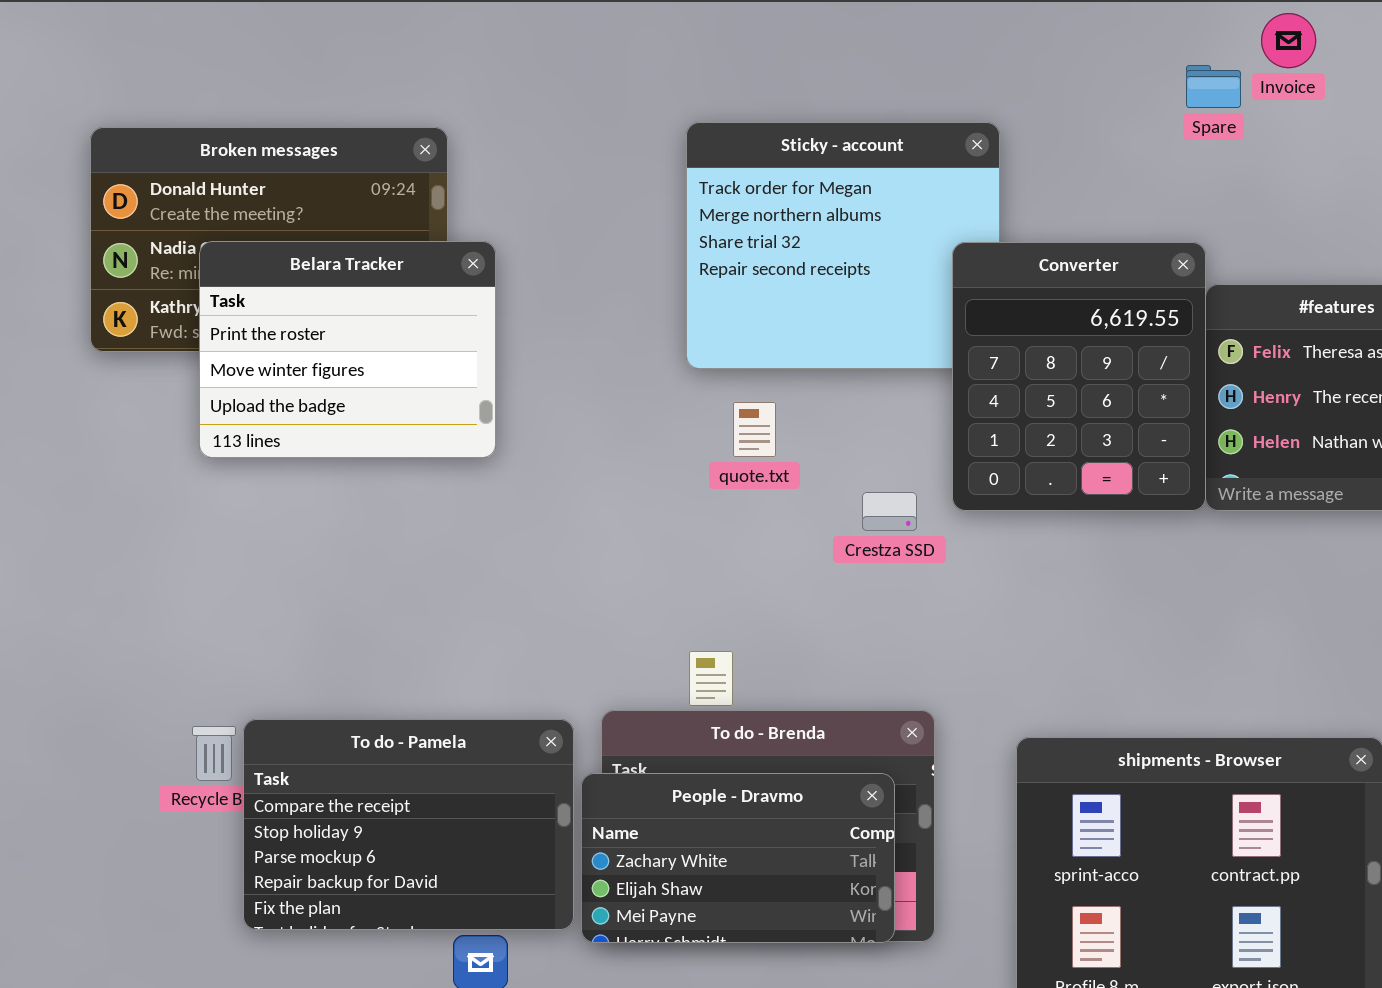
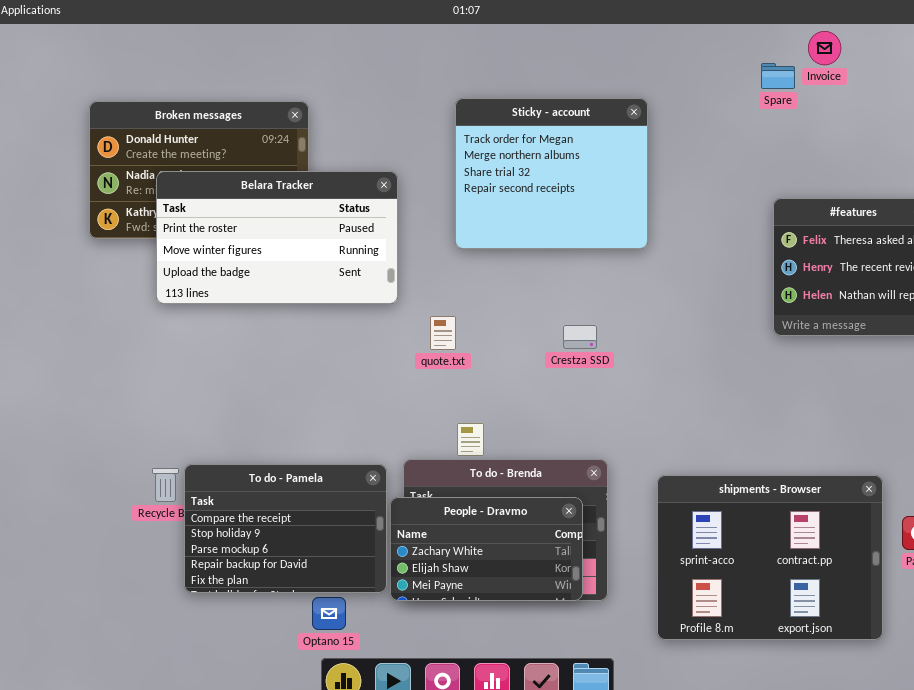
Belara Tracker: [199,241,496,458] -> [156,171,398,304], resized
Converter: [952,242,1206,511] -> none, closed
quote.txt: [733,402,776,457] -> [430,316,456,350], moved

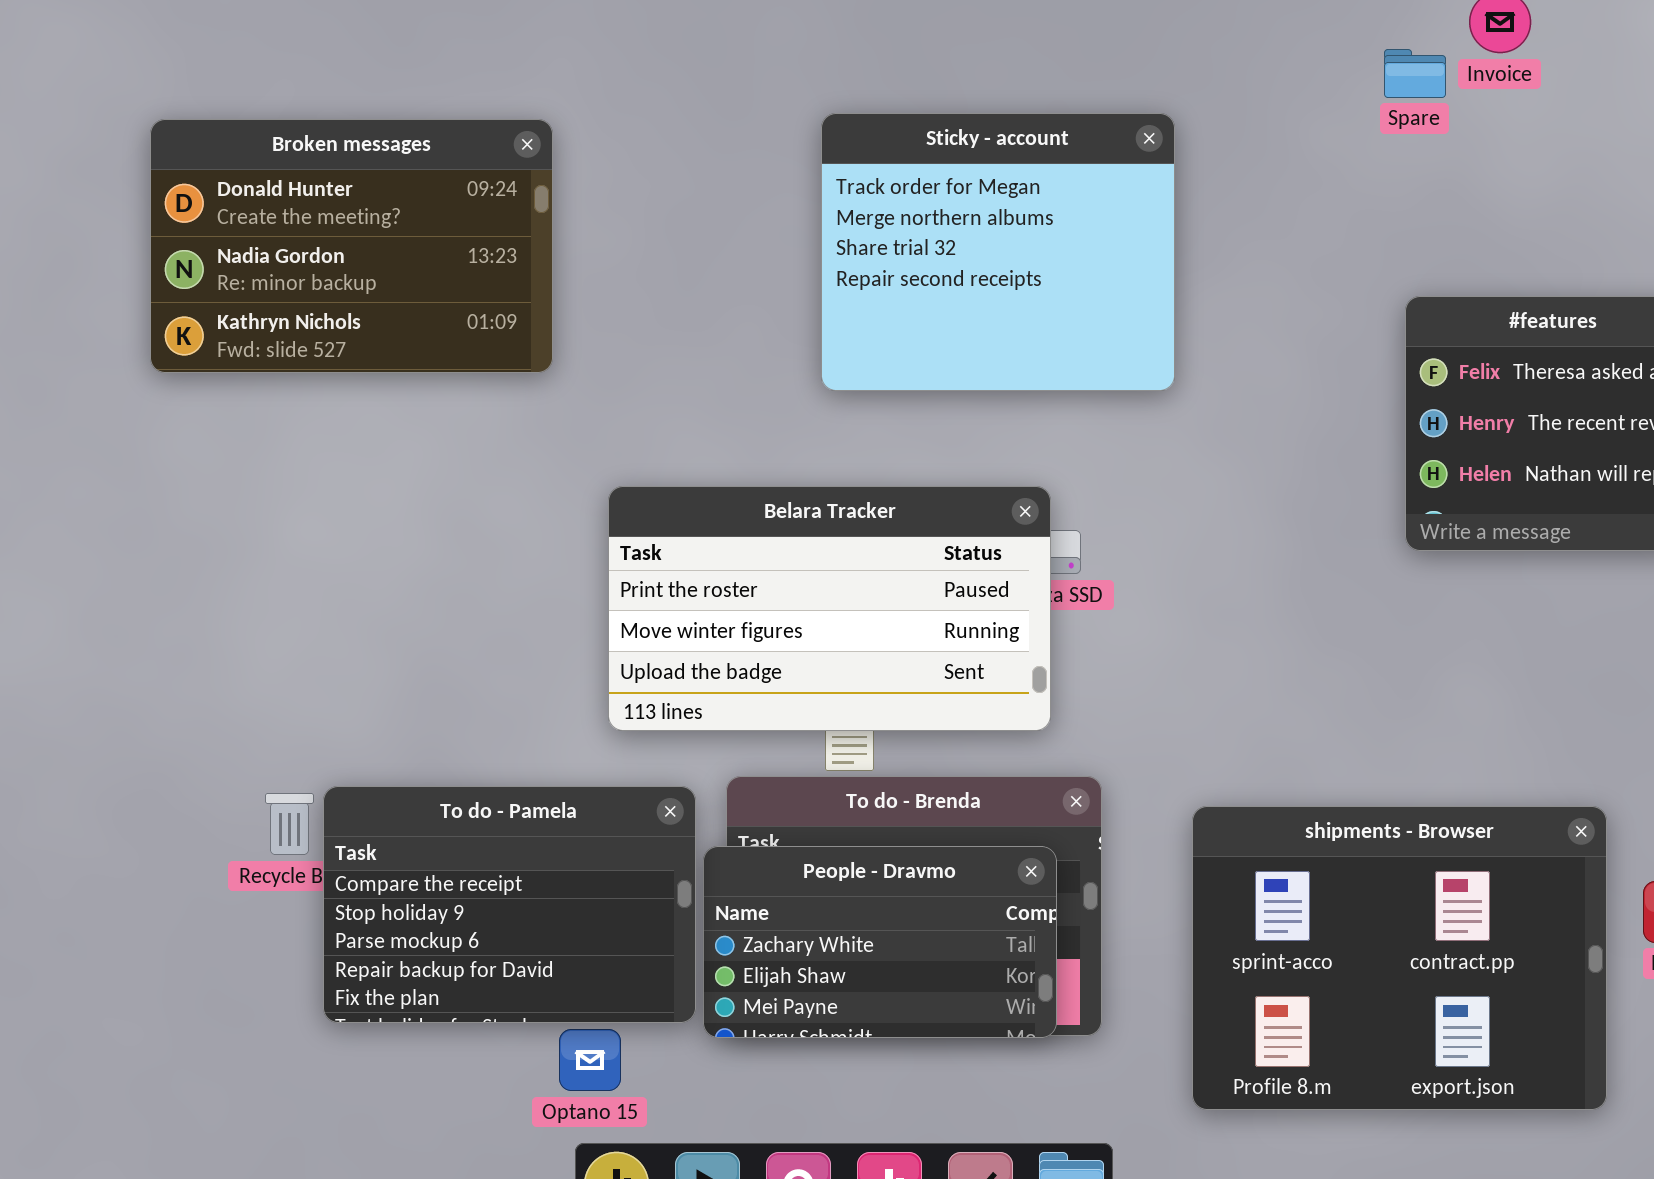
Belara Tracker: [156,171,398,304] -> [608,486,1051,731], moved

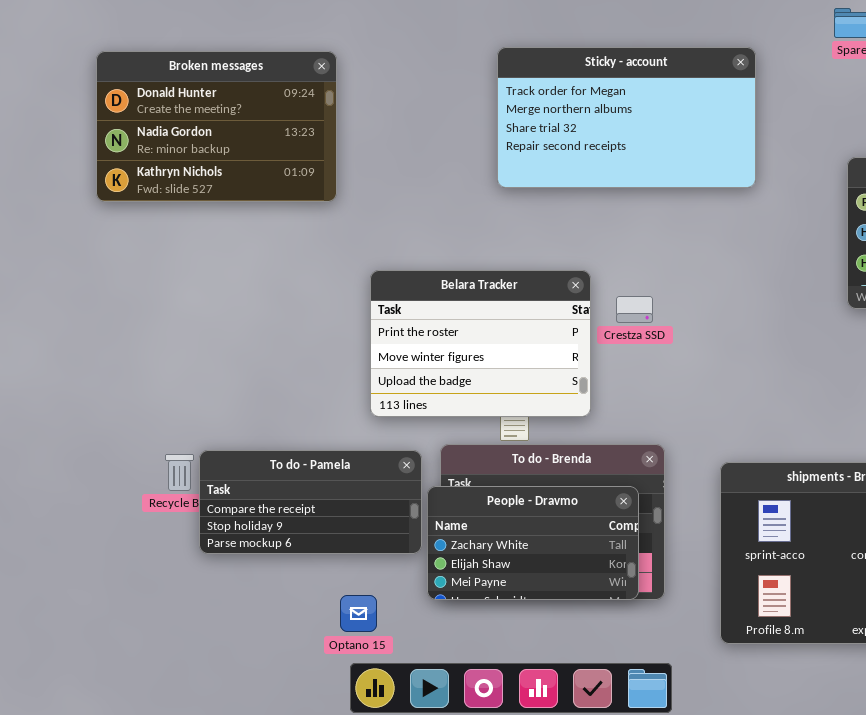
Sticky - account: [821,113,1175,391] -> [497,47,756,188], resized
Belara Tracker: [608,486,1051,731] -> [370,270,591,417], resized
To do - Pamela: [323,786,696,1023] -> [199,450,422,554], resized

